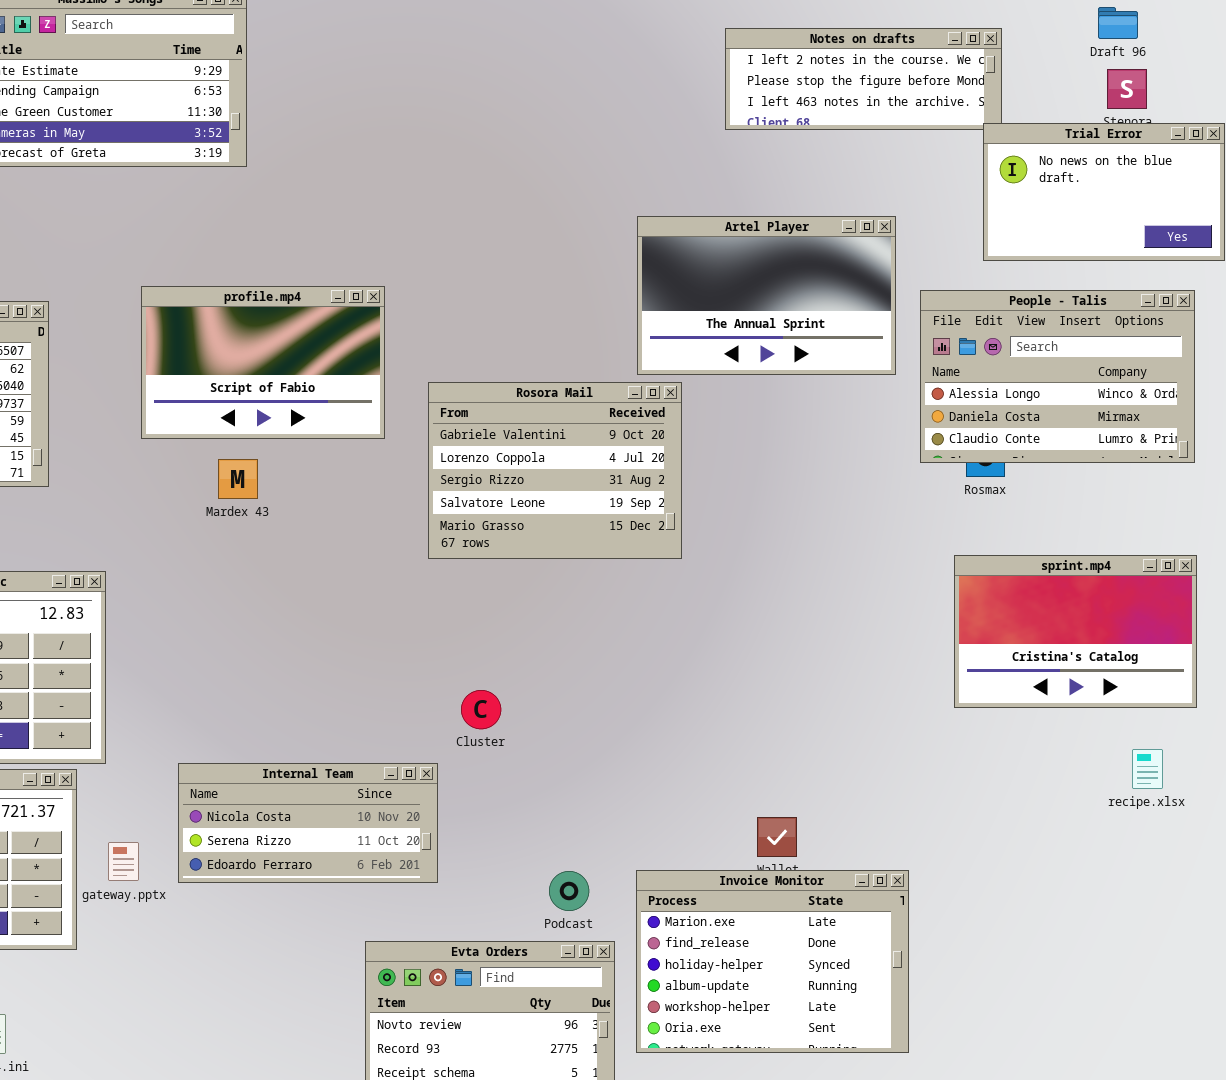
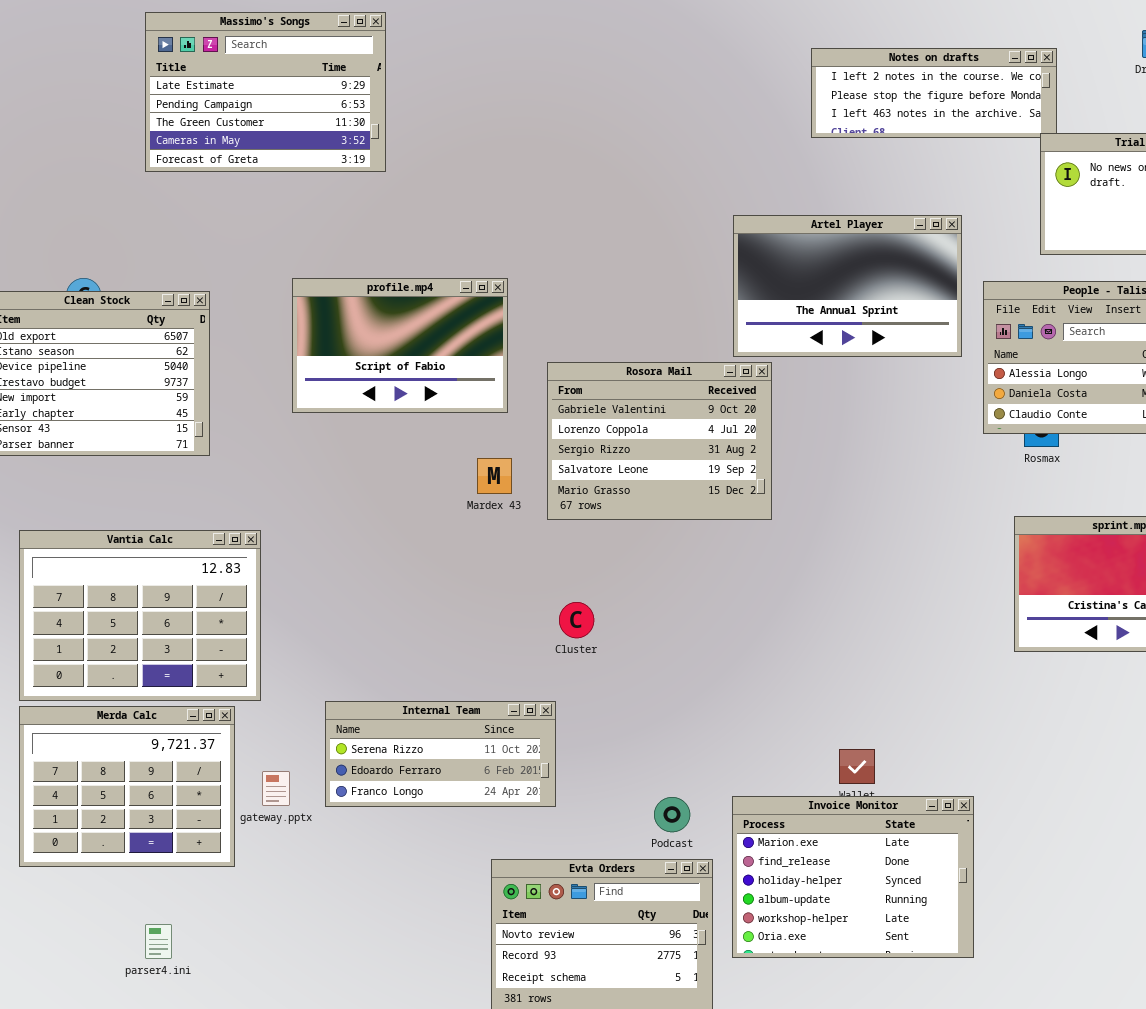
Mardex 43: [218,459,258,499] -> [477,458,512,494], moved
Cluster: [461,690,501,729] -> [559,602,594,638], moved
Internal Team: [178,763,438,883] -> [325,701,556,807], scrolled down 1 row

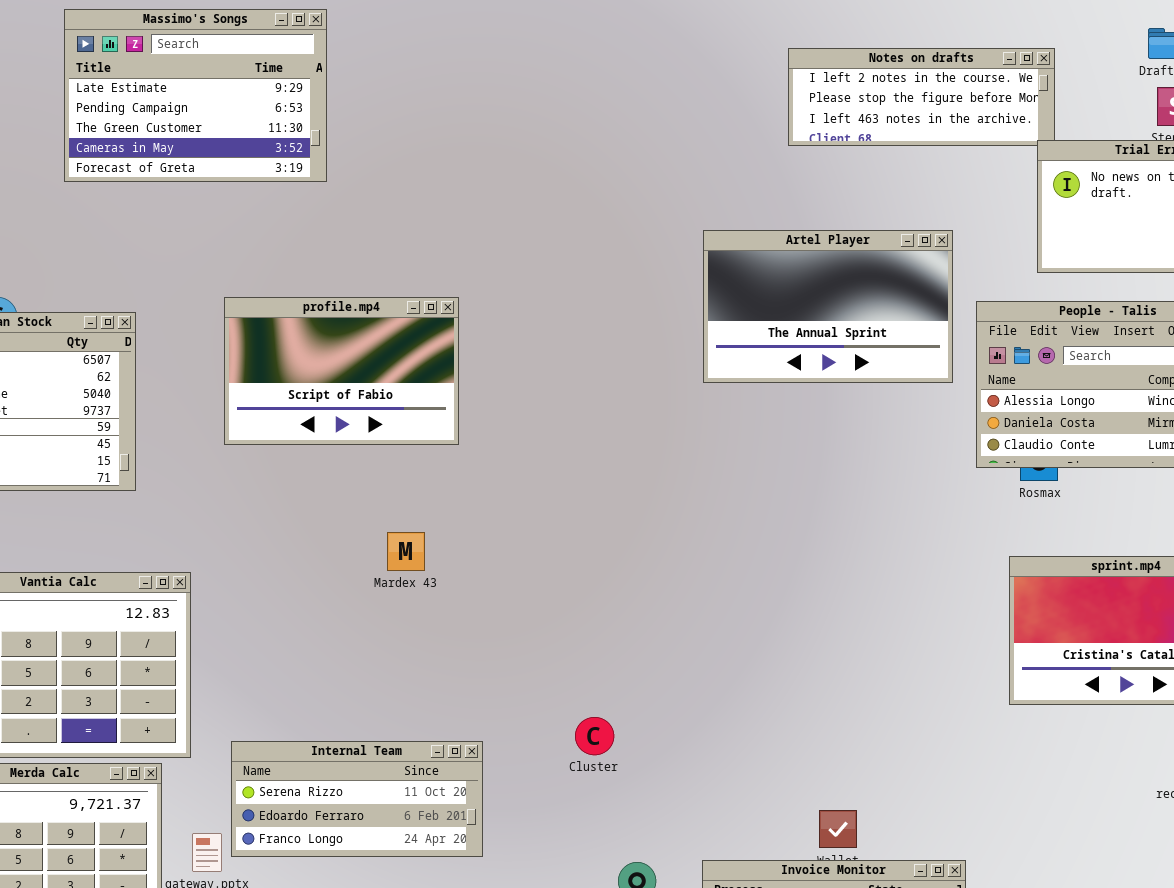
Rosora Mail: [547,362,772,520] -> none, closed
Mardex 43: [477,458,512,494] -> [387,532,425,571], moved
Cluster: [559,602,594,638] -> [575,717,614,755], moved
Internal Team: [325,701,556,807] -> [231,741,483,857], moved

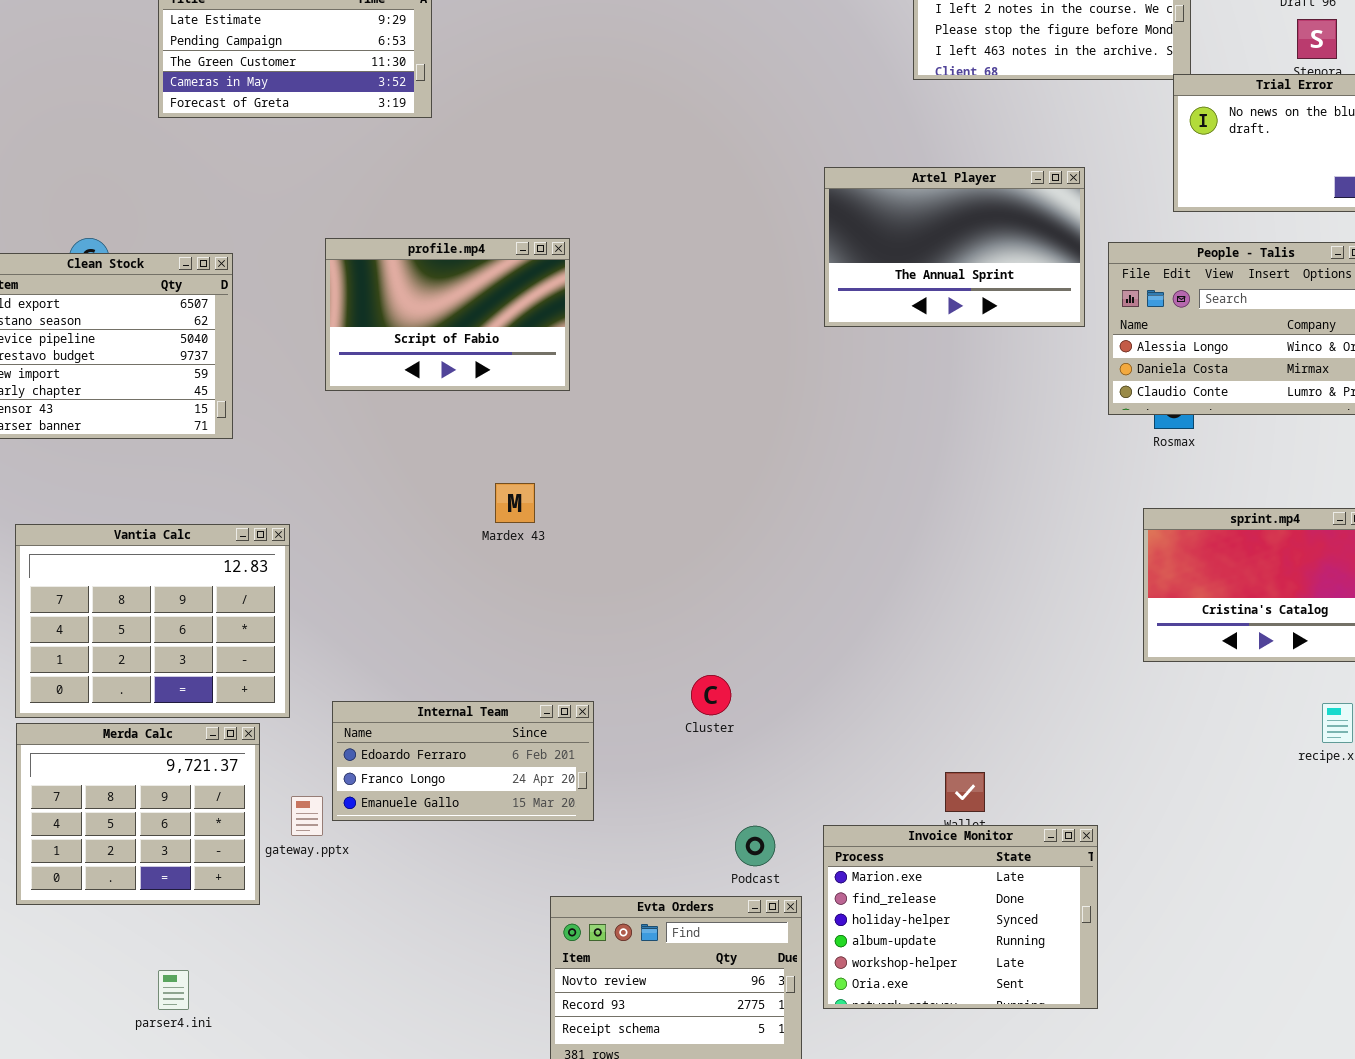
Internal Team: [231,741,483,857] -> [332,701,594,821], scrolled down 1 row

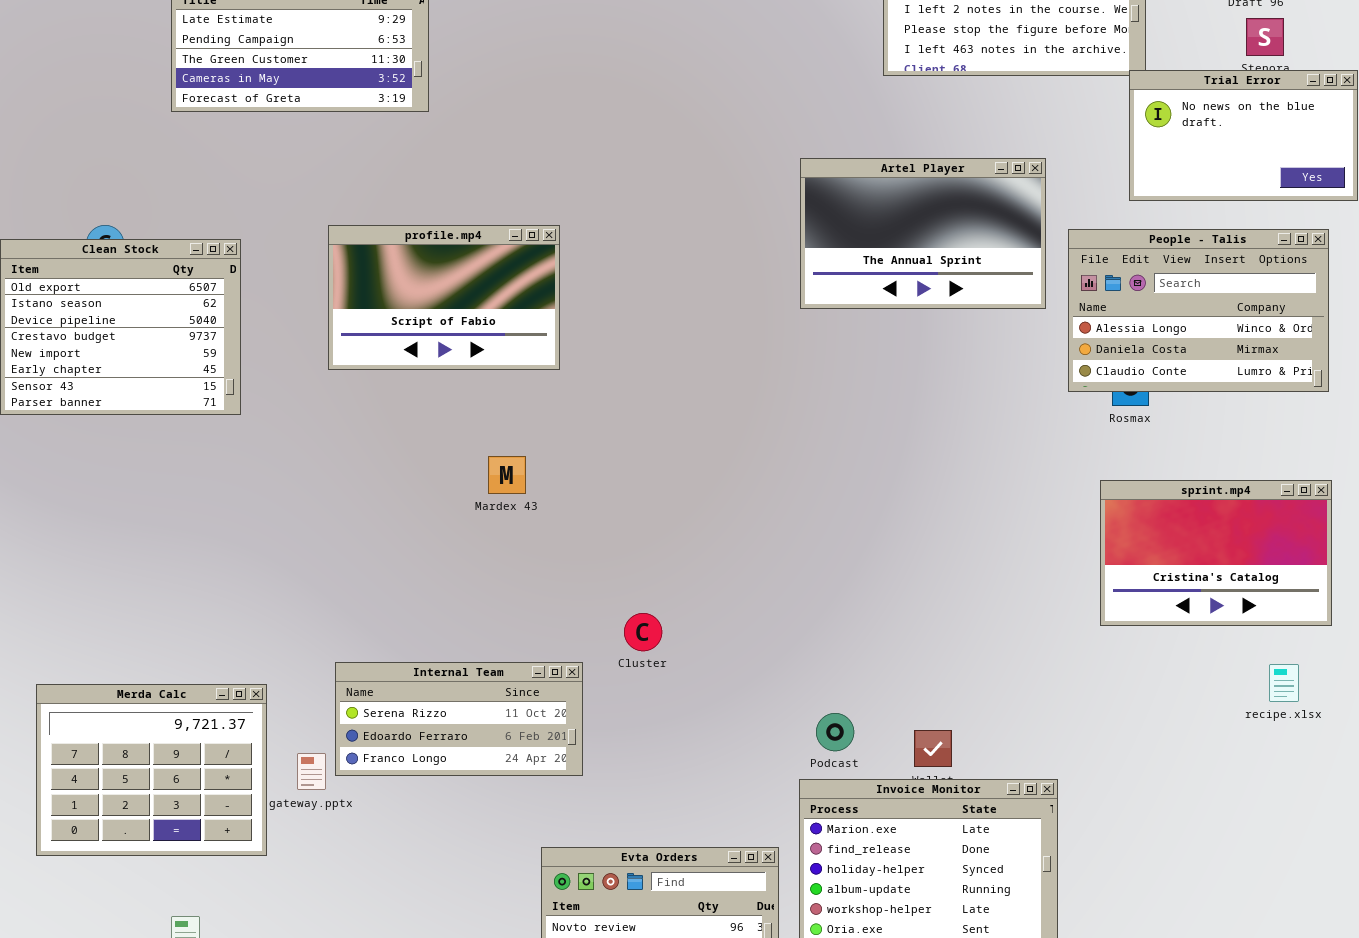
Vantia Calc: [15,524,290,718] -> none, closed
Cluster: [691,675,731,715] -> [624,613,662,651], moved
Internal Team: [332,701,594,821] -> [335,662,583,776], scrolled up 1 row
Podcast: [735,826,775,866] -> [816,713,854,751], moved

